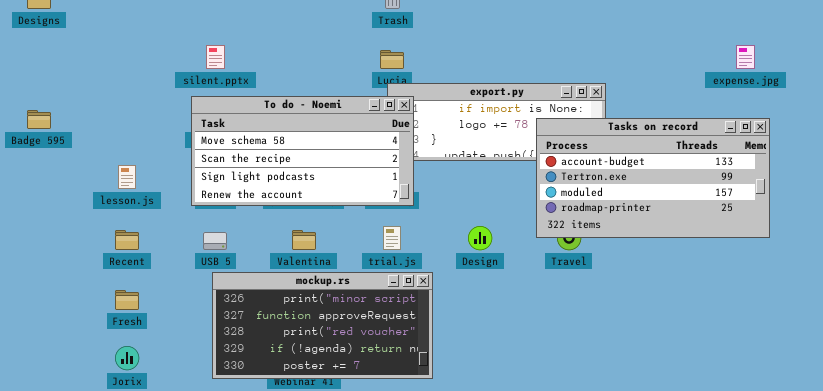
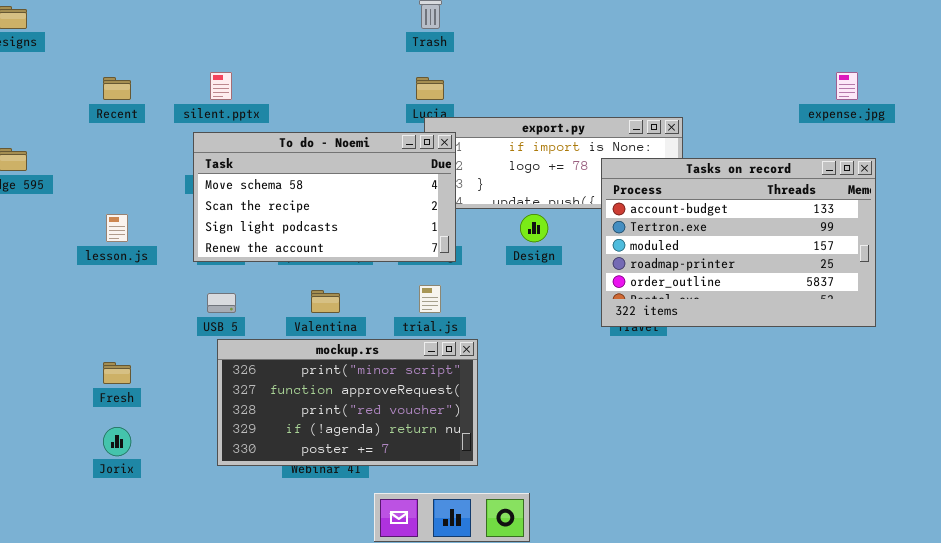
Tasks on record: [536,118,770,238] -> [601,158,876,327], resized
Design: [468,226,492,250] -> [520,214,548,242], moved
Recent: [115,230,139,250] -> [103,77,131,100], moved

